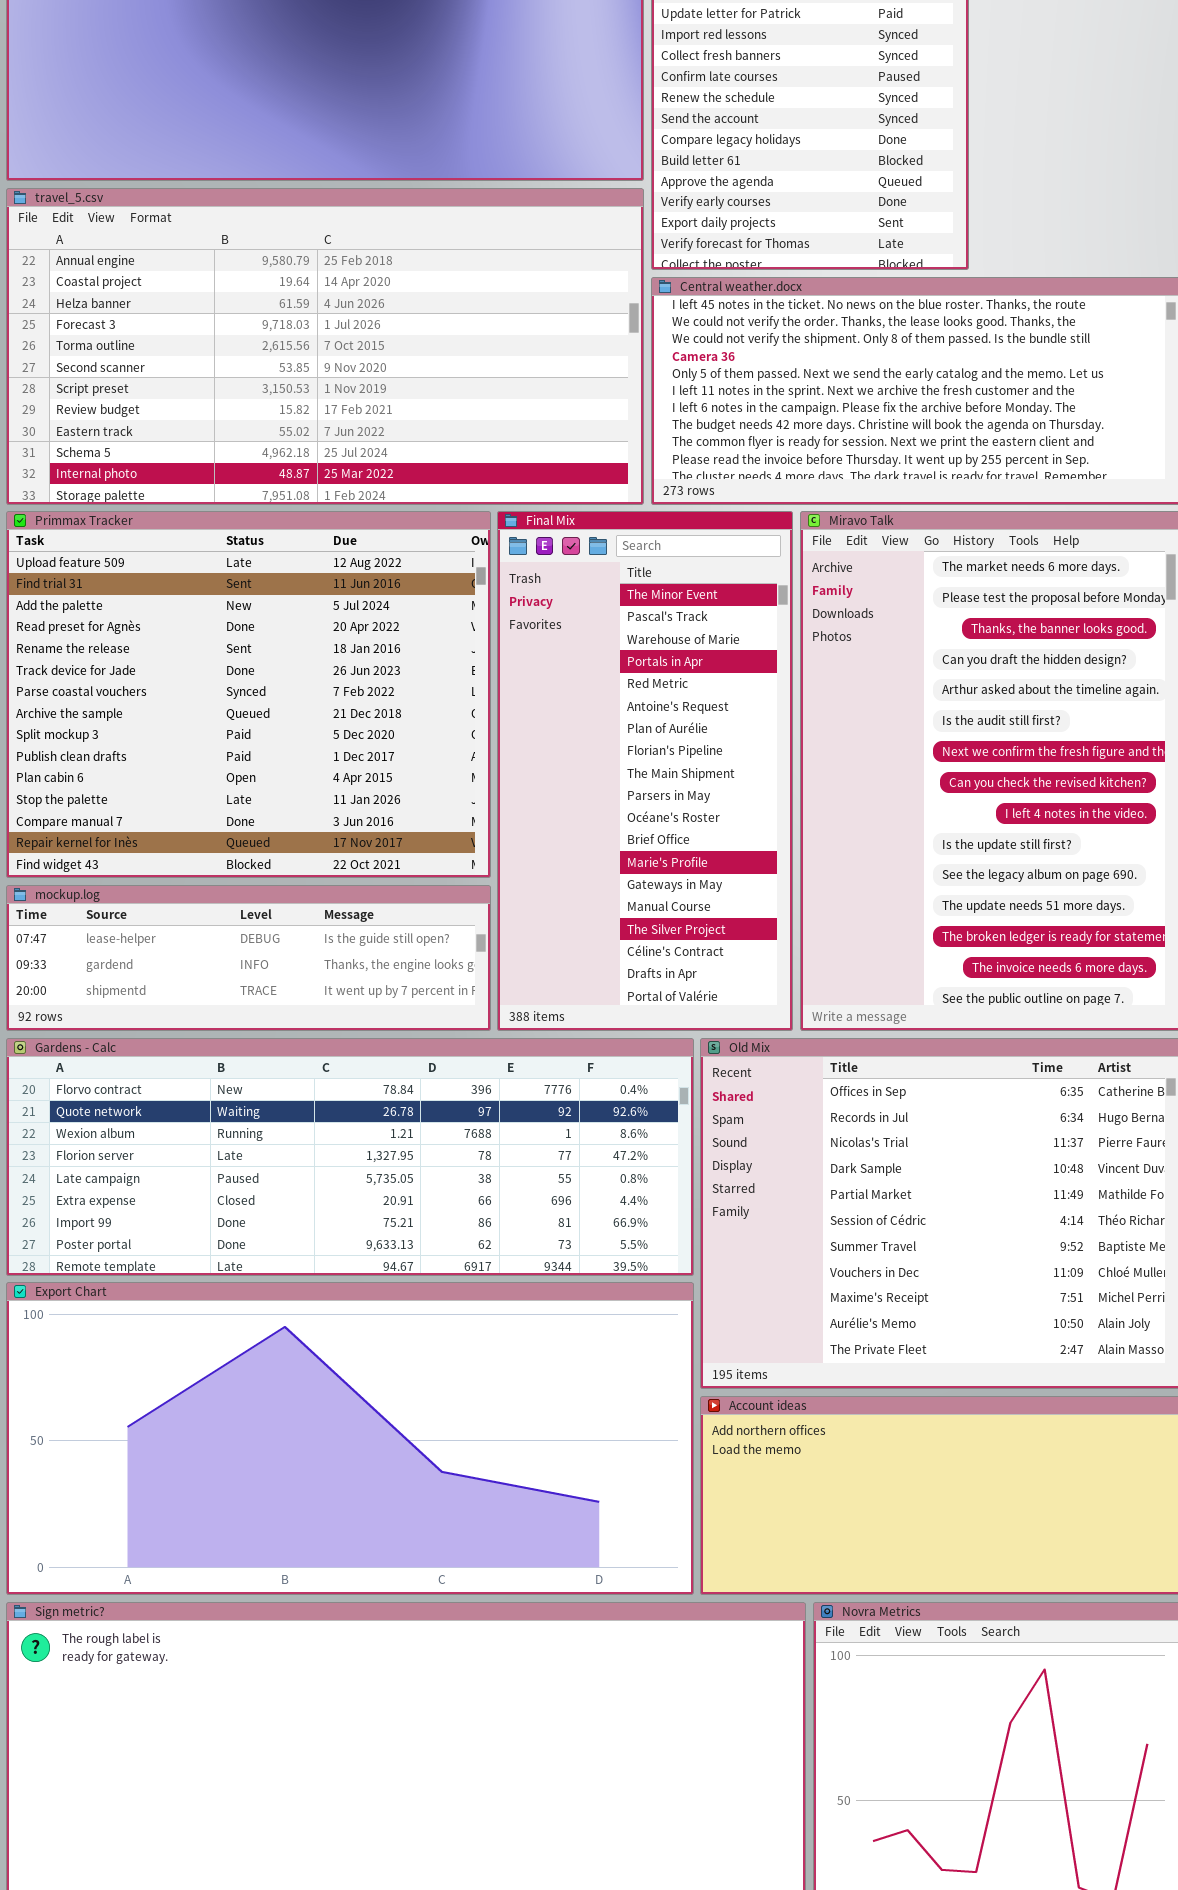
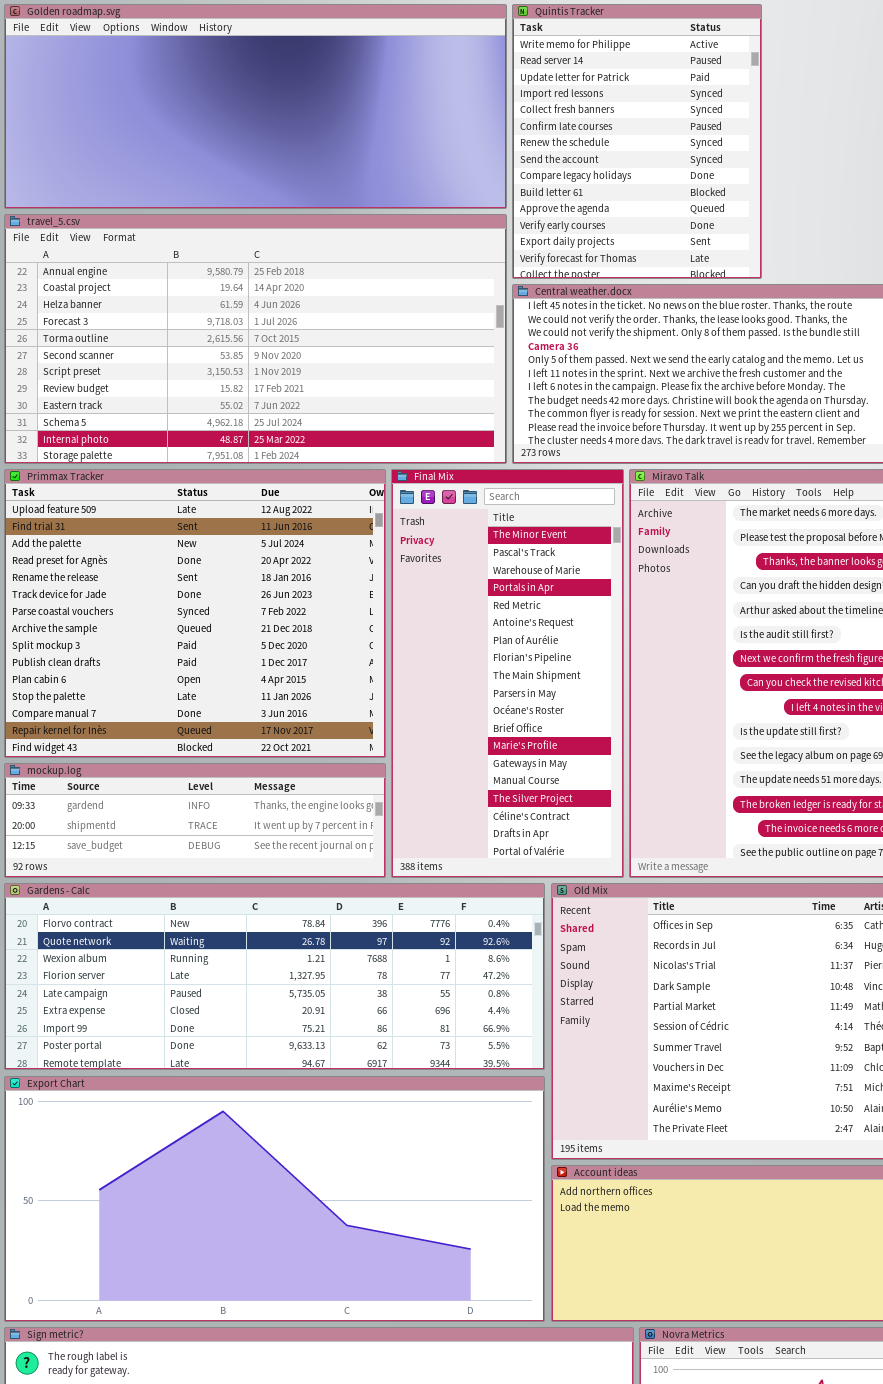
mockup.log: [6,885,491,1031] -> [4,763,386,878], scrolled down 1 row

